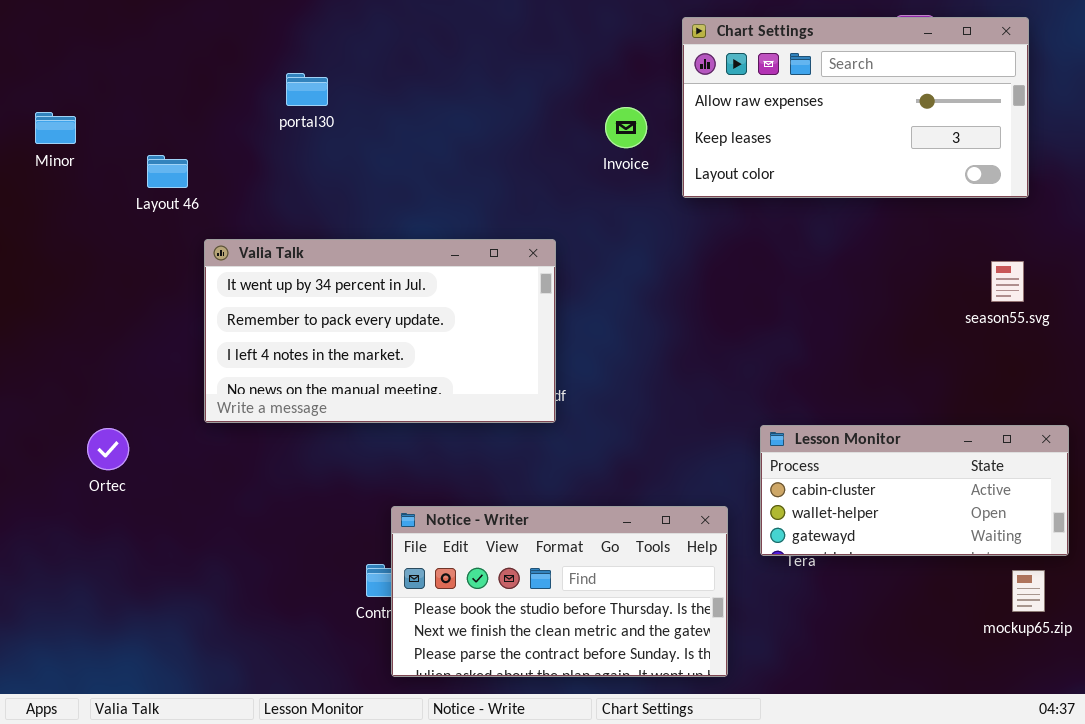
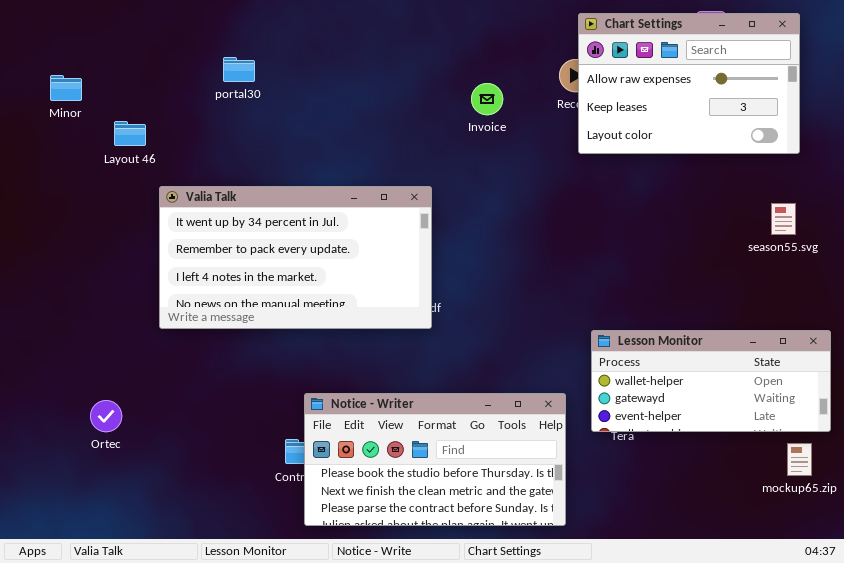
Chart Settings: [682,17,1029,198] -> [578,13,800,154], resized
Minor: [35,112,76,144] -> [50,75,82,101], moved
Lesson Monitor: [760,425,1069,556] -> [591,330,831,432], scrolled down 1 row
Ortec: [87,428,129,470] -> [90,400,122,432], moved

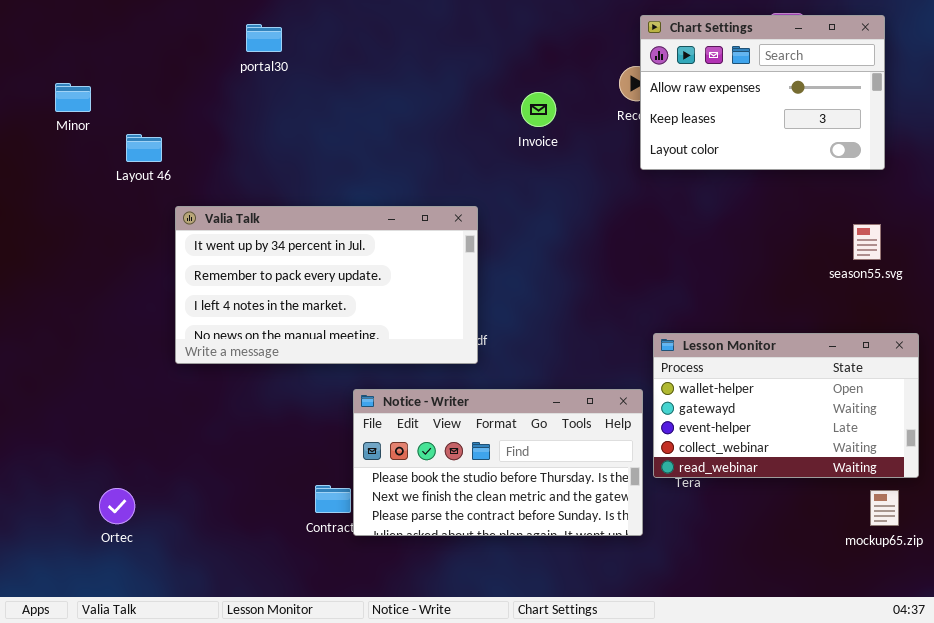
portal30: [223,57,255,82] -> [246,24,282,52], moved
Lesson Monitor: [591,330,831,432] -> [653,333,919,478], resized
Notice - Writer: [304,393,566,526] -> [353,389,643,536], moved
Ortec: [90,400,122,432] -> [99,488,135,524], moved

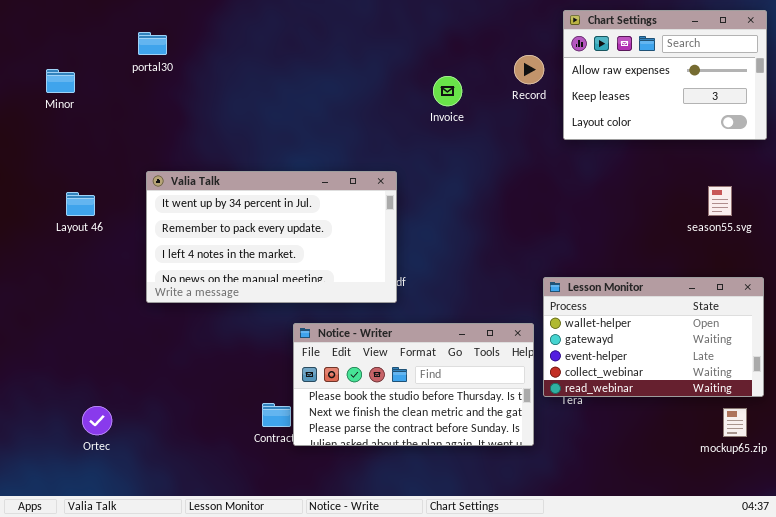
Chart Settings: [640,15,885,170] -> [563,10,767,140], moved
portal30: [246,24,282,52] -> [138,32,167,55], moved
Layout 46: [126,134,162,162] -> [66,192,95,216], moved

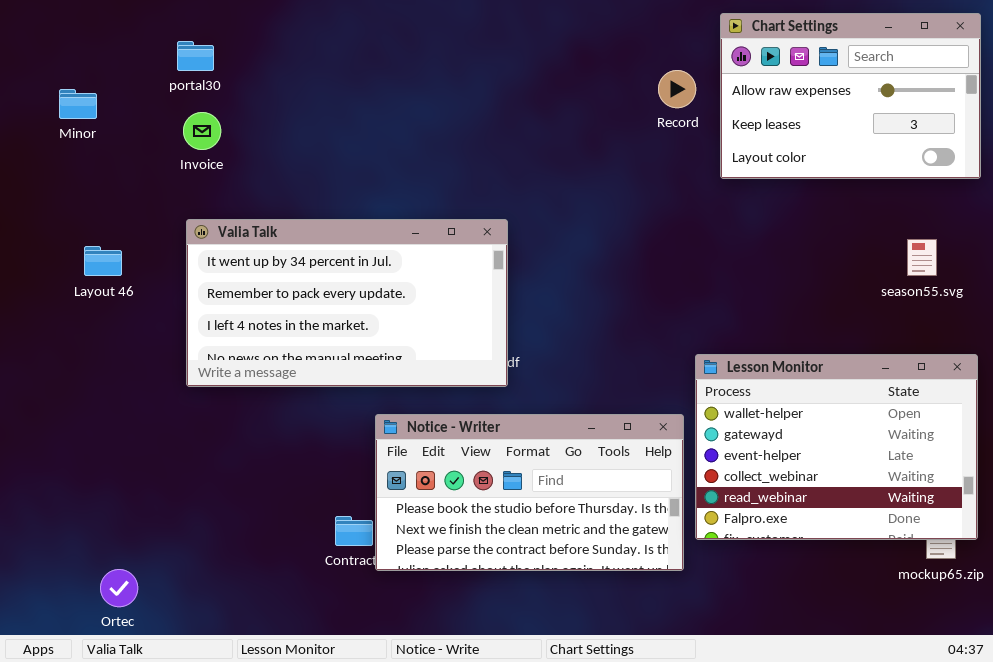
Invoice: [433,76,462,106] -> [183,112,221,150], moved
Lesson Monitor: [543,277,764,397] -> [695,354,978,540], resized
Ortec: [82,406,112,435] -> [100,569,138,607], moved

